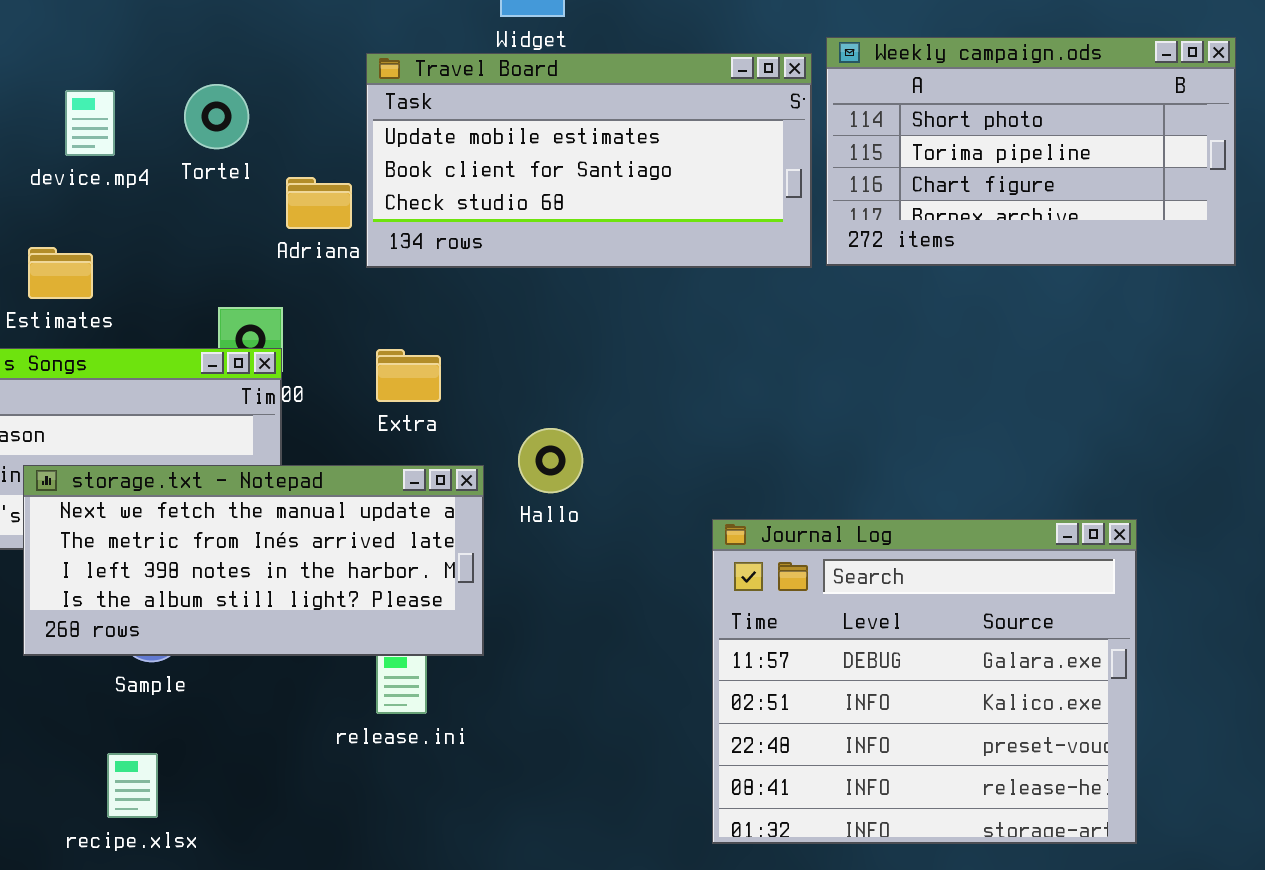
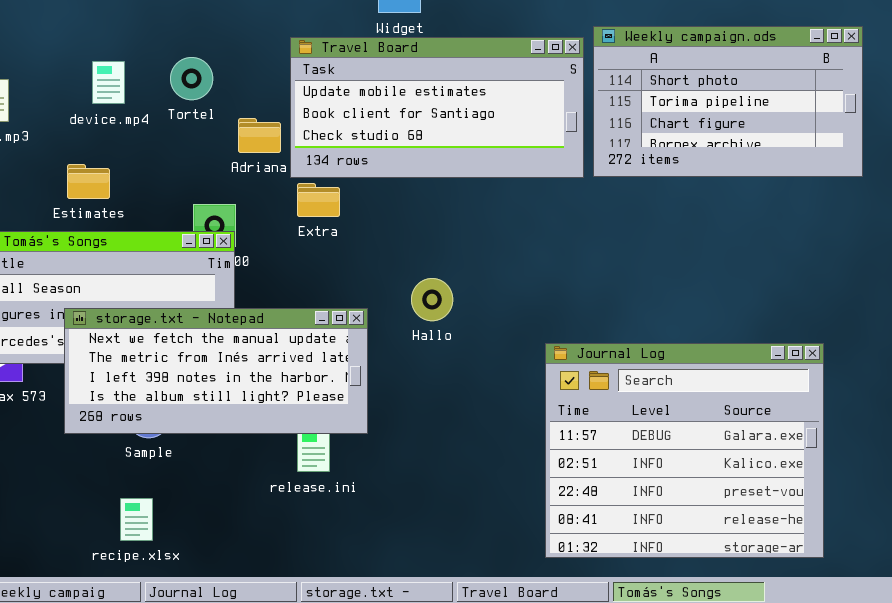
Extra: [376,349,441,402] -> [297,183,340,217], moved
Hallo: [518,428,583,493] -> [411,278,453,321], moved
Journal Log: [712,519,1137,844] -> [545,343,824,558], moved

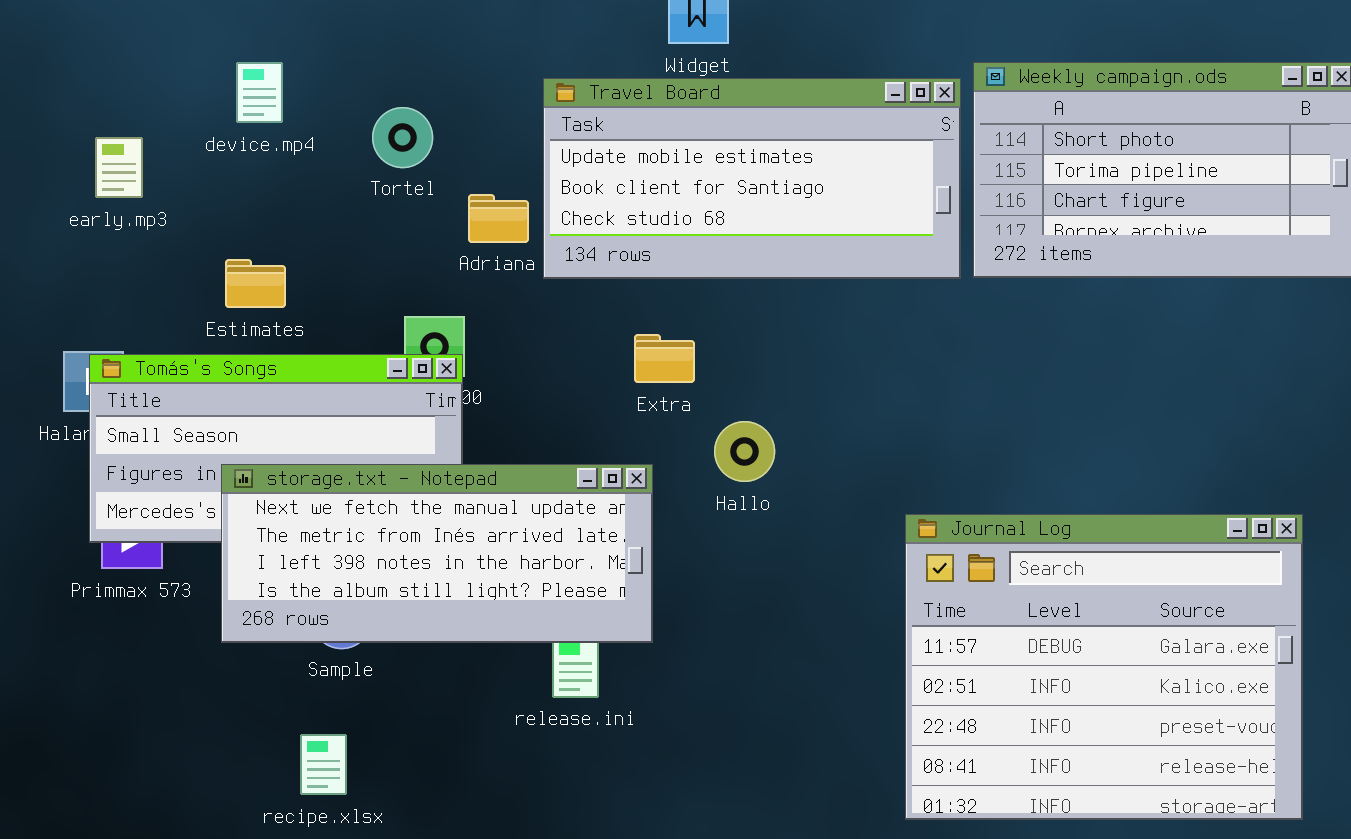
device.mp4: [92,61,125,104] -> [236,62,283,123], moved
Extra: [297,183,340,217] -> [634,334,695,383], moved

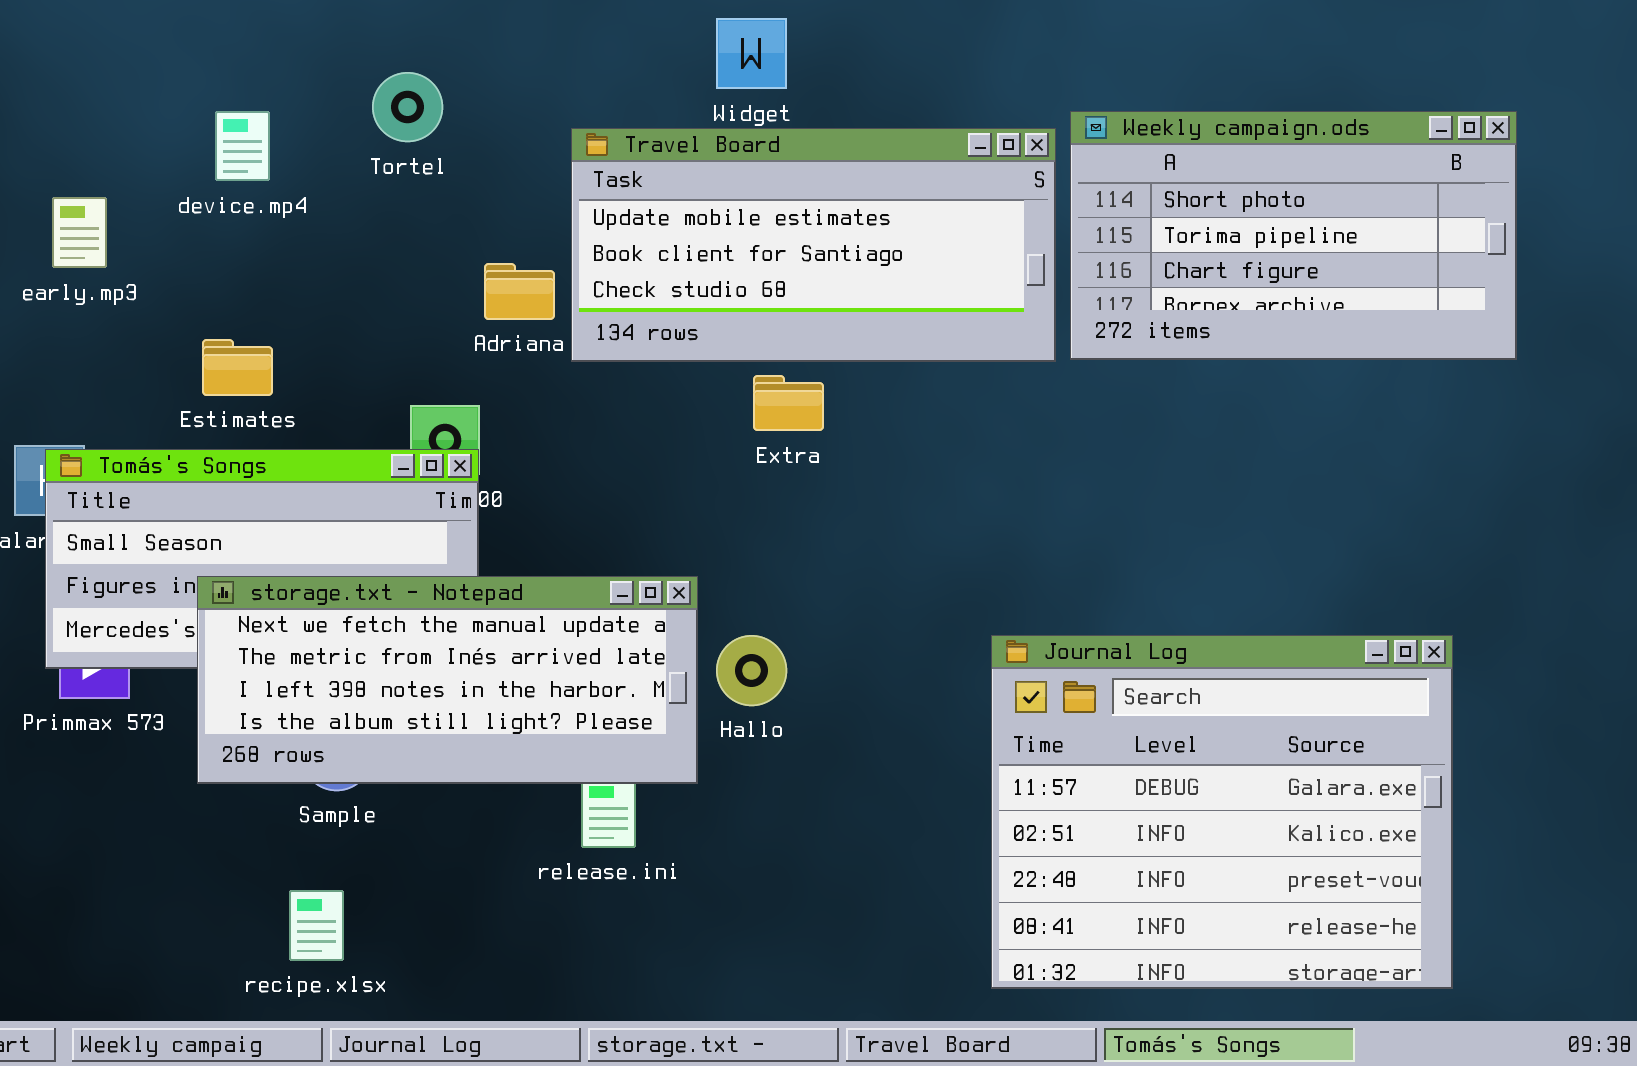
Tortel: [372,107,433,168] -> [372,72,443,142], moved
Extra: [634,334,695,383] -> [753,375,824,431], moved
Hallo: [714,421,775,482] -> [716,635,787,706], moved

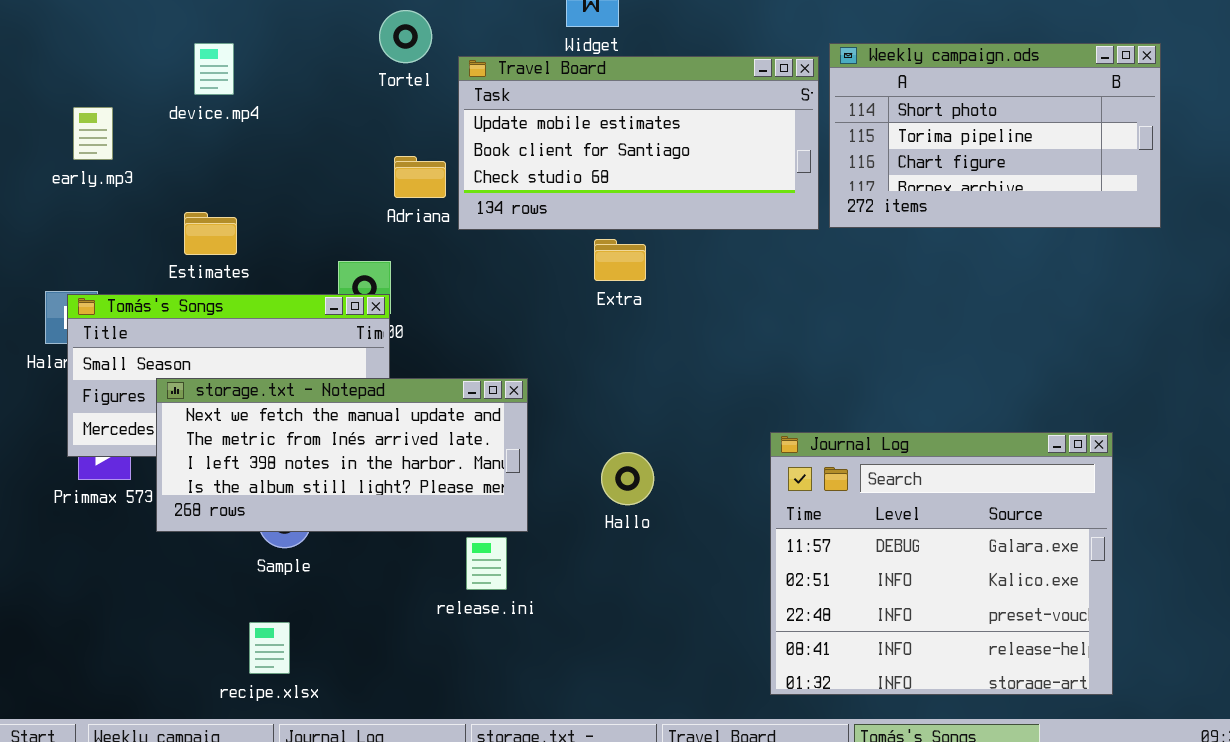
Tortel: [372,72,443,142] -> [379,10,432,63], moved
storage.txt - Notepad: [197,576,698,784] -> [156,378,528,532], moved
Hallo: [716,635,787,706] -> [601,452,654,505], moved

